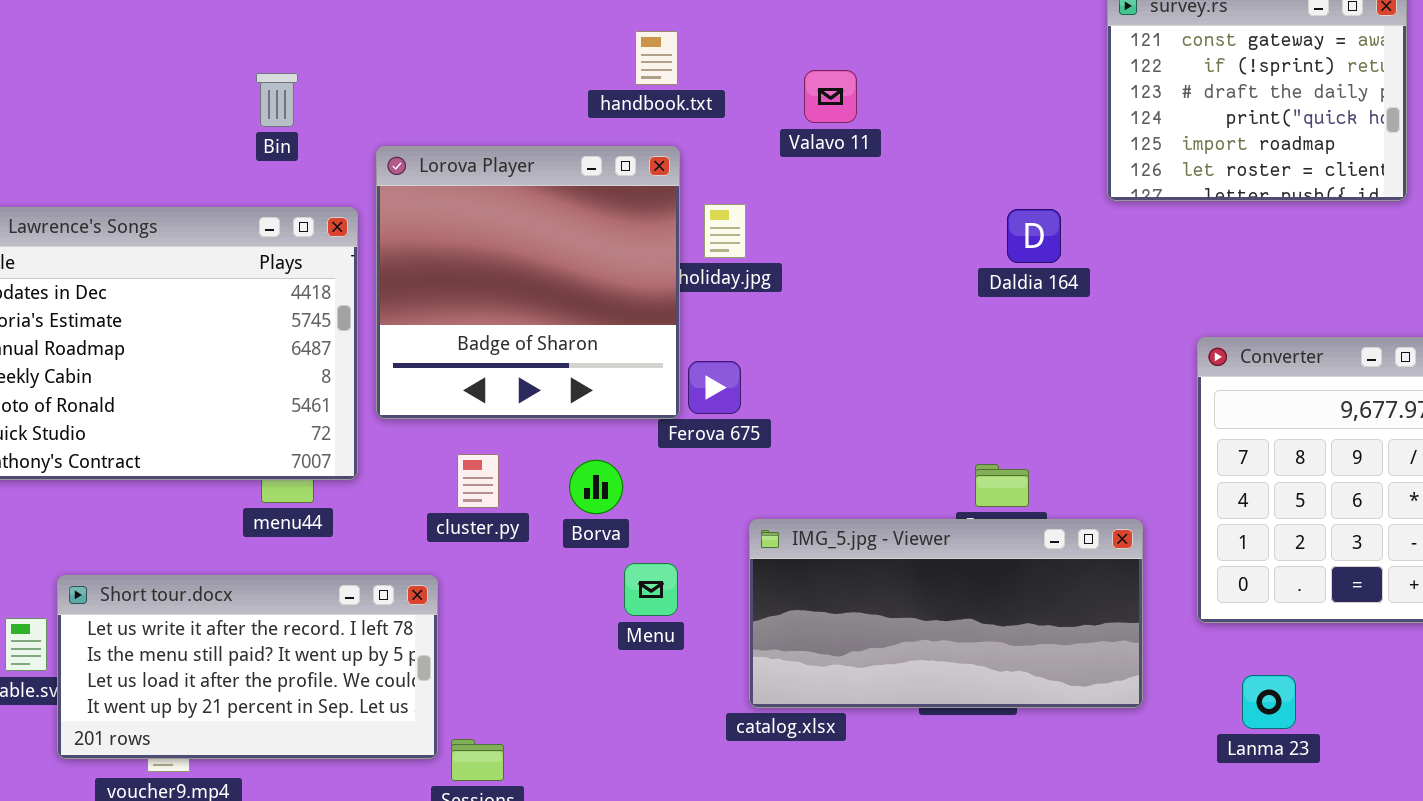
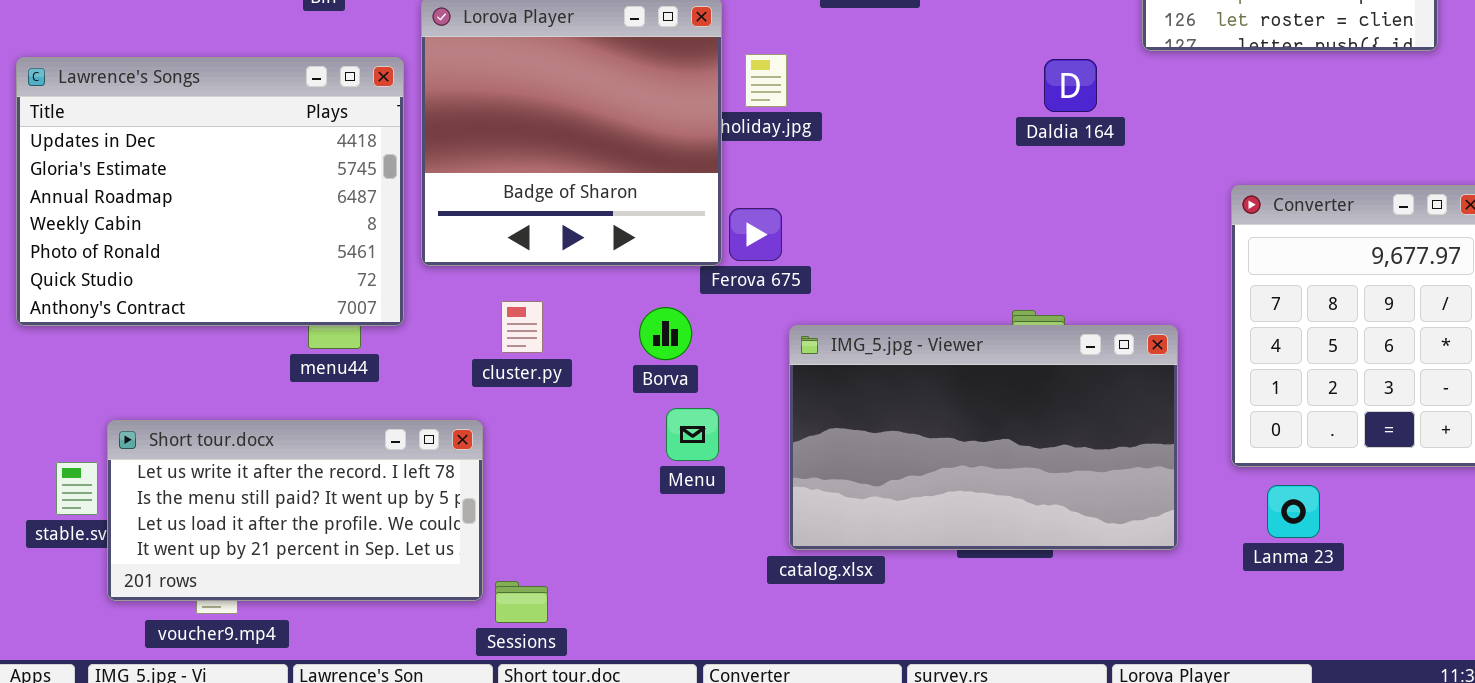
Borva: [569,460,623,514] -> [639,307,692,360], moved
IMG_5.jpg - Viewer: [749,519,1143,708] -> [789,325,1178,550], resized
Lanma 23: [1242,675,1296,729] -> [1267,485,1320,538], moved

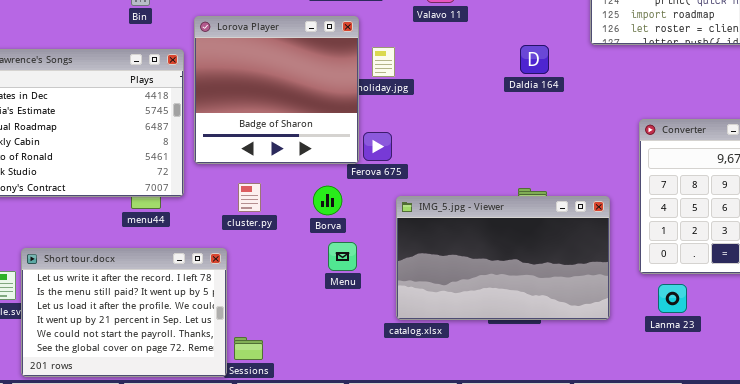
Daldia 164: [1044,59,1097,112] -> [520,45,549,74], moved
Short tour.docx: [107,420,483,601] -> [21,248,227,377], resized

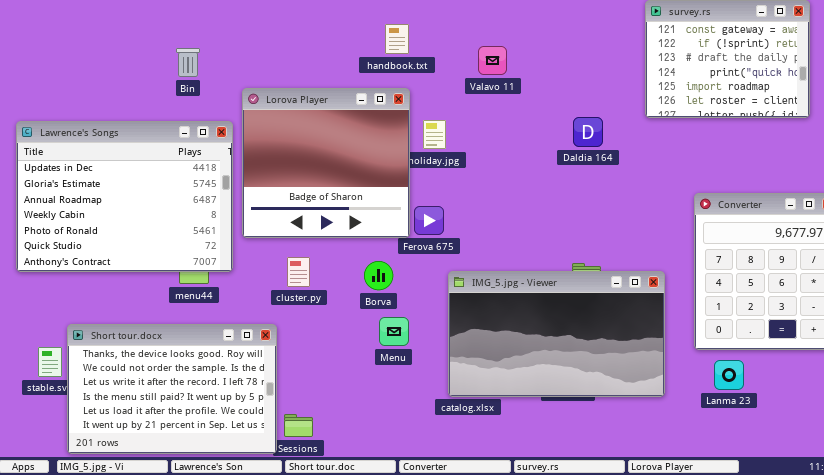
Short tour.docx: [21,248,227,377] -> [67,324,277,454], scrolled up 2 rows

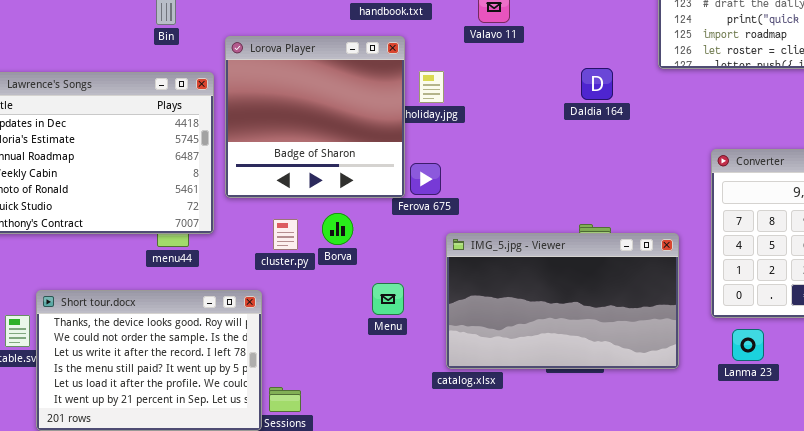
Borva: [364,261,393,290] -> [322,213,353,245], moved

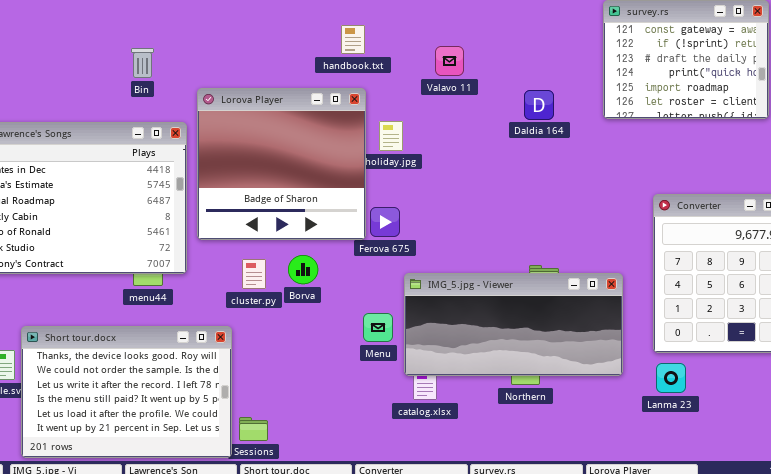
Daldia 164: [581,68,613,100] -> [524,90,554,120], moved
IMG_5.jpg - Viewer: [446,233,679,369] -> [404,273,623,376], resized
Menu: [372,283,404,315] -> [363,313,393,342], moved
Lanma 23: [732,329,764,361] -> [656,363,686,393], moved

